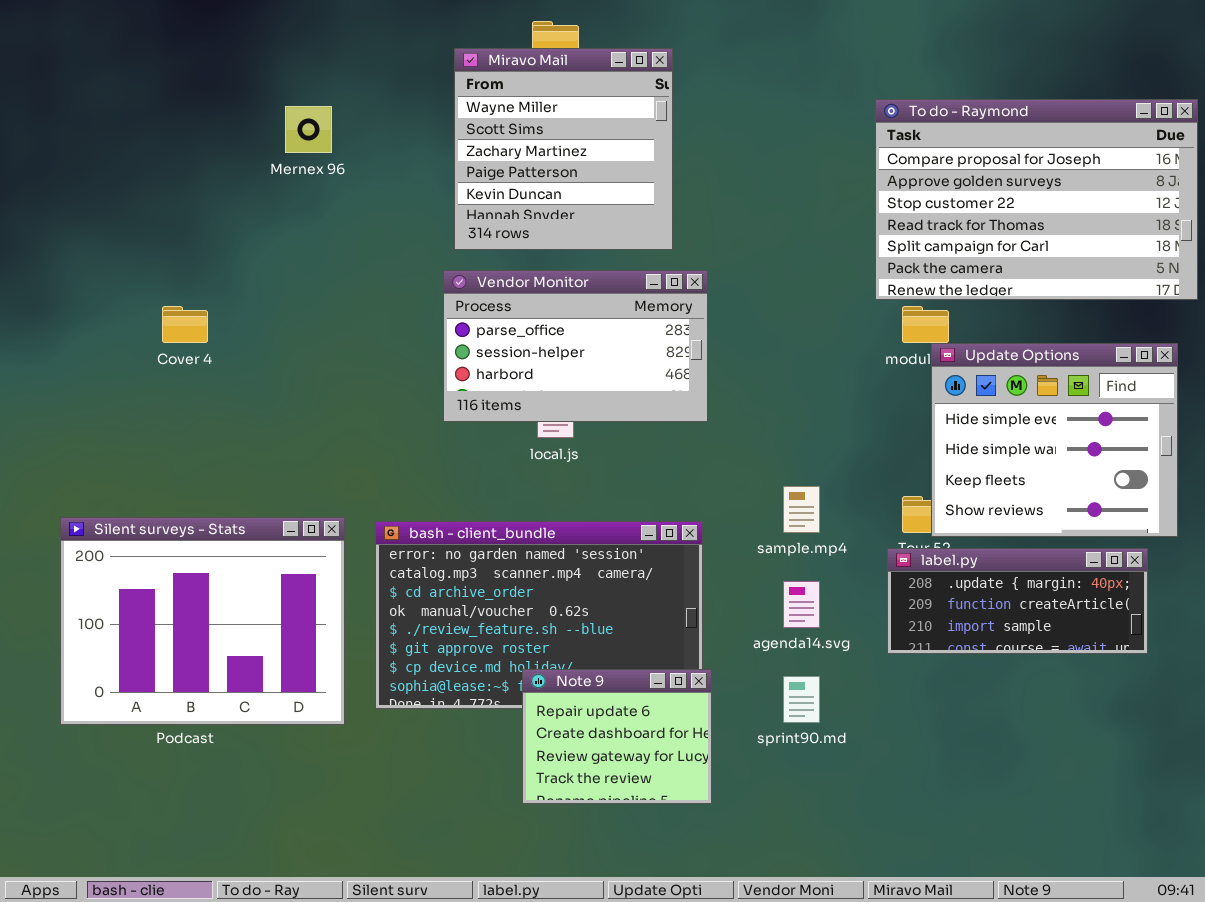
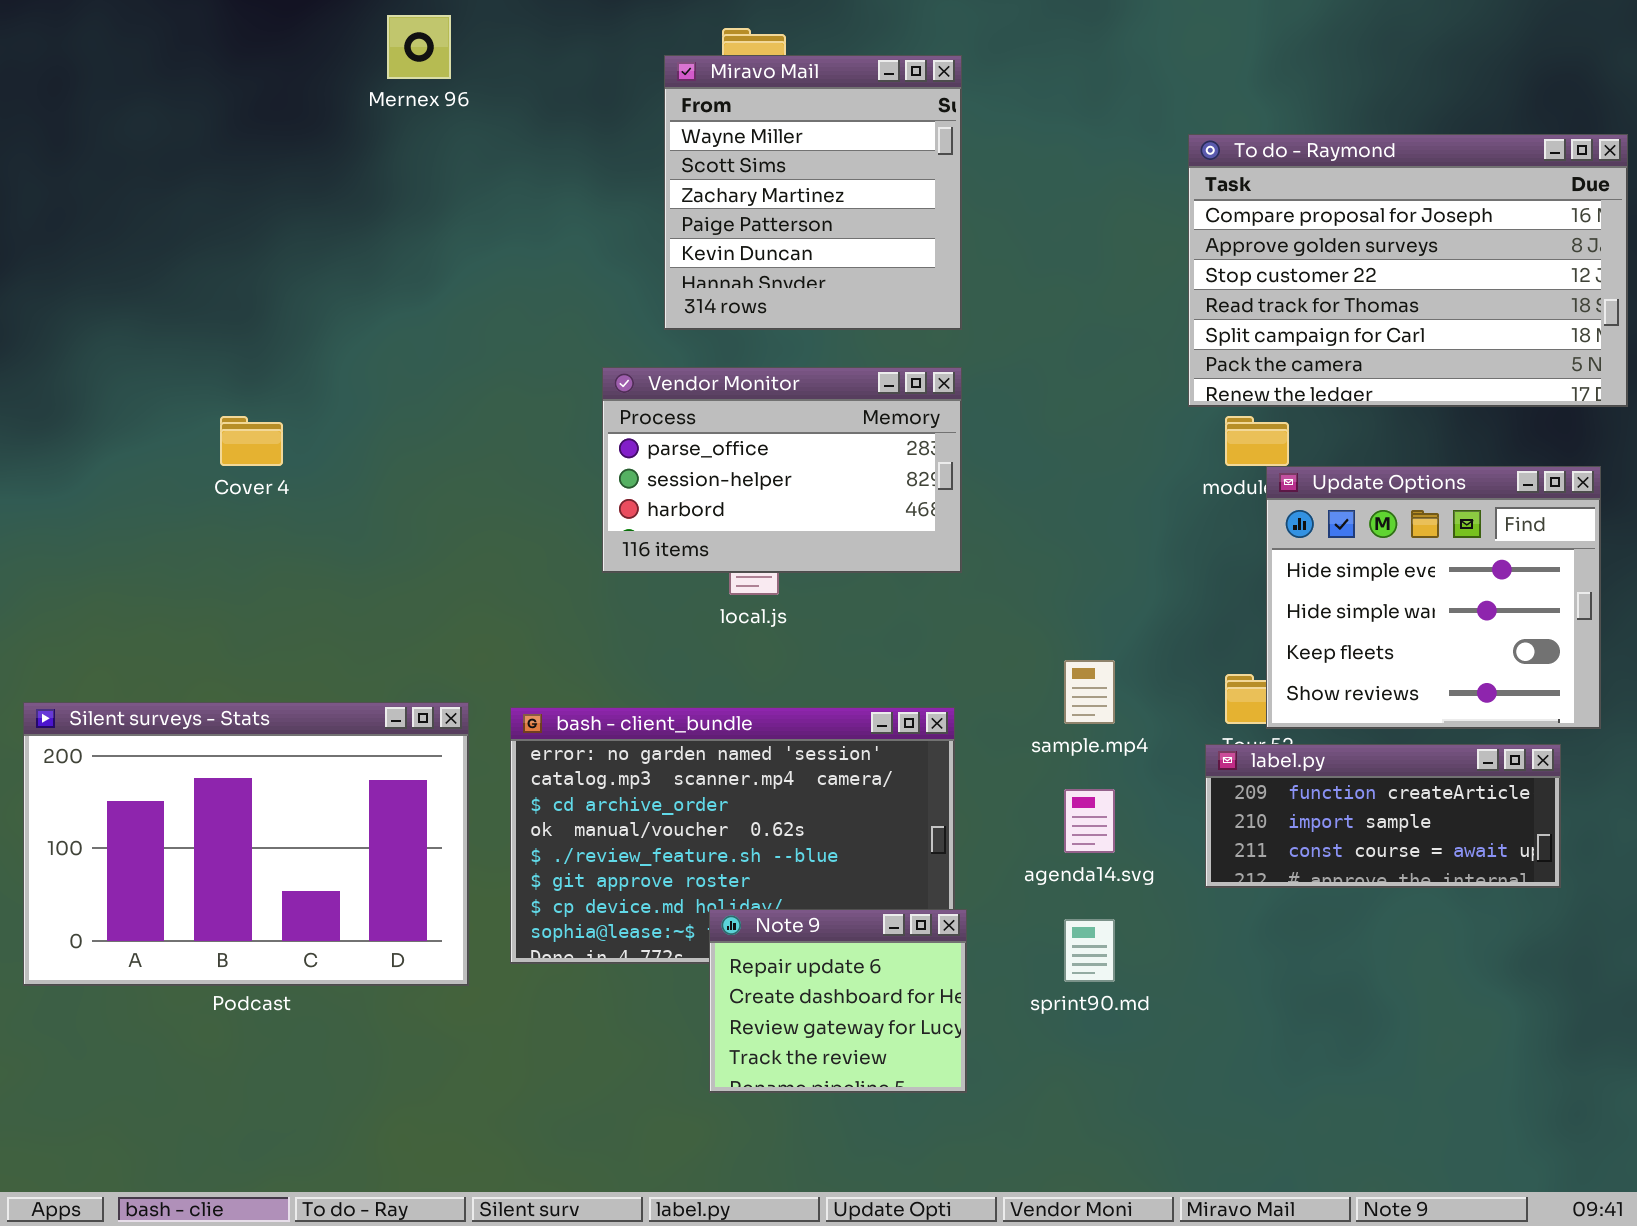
Miravo Mail: [454,48,673,250] -> [664,55,962,330], moved
Mernex 96: [285,106,332,153] -> [387,15,451,79], moved
Silent surveys - Stats: [60,517,345,725] -> [23,702,469,986], resized
label.py: [887,548,1148,654] -> [1205,744,1561,888], scrolled down 1 row

